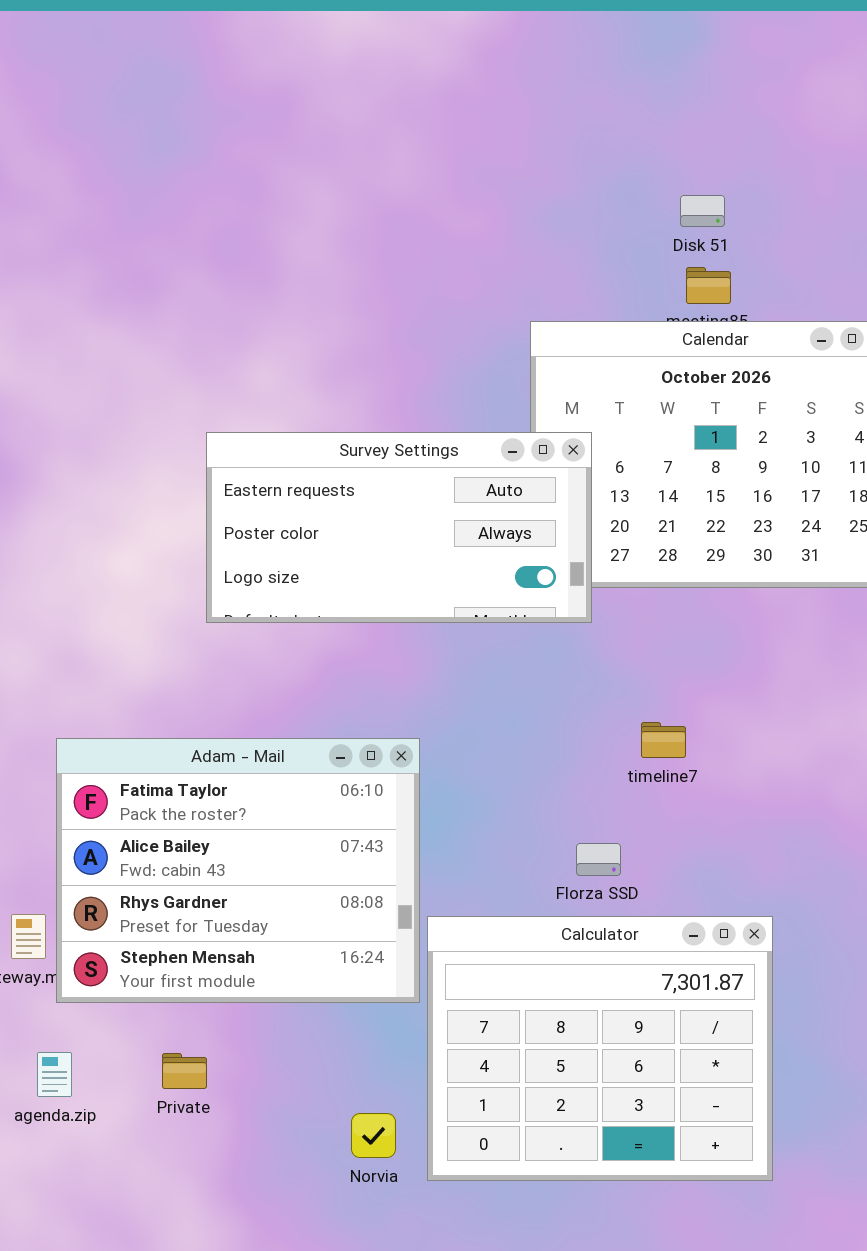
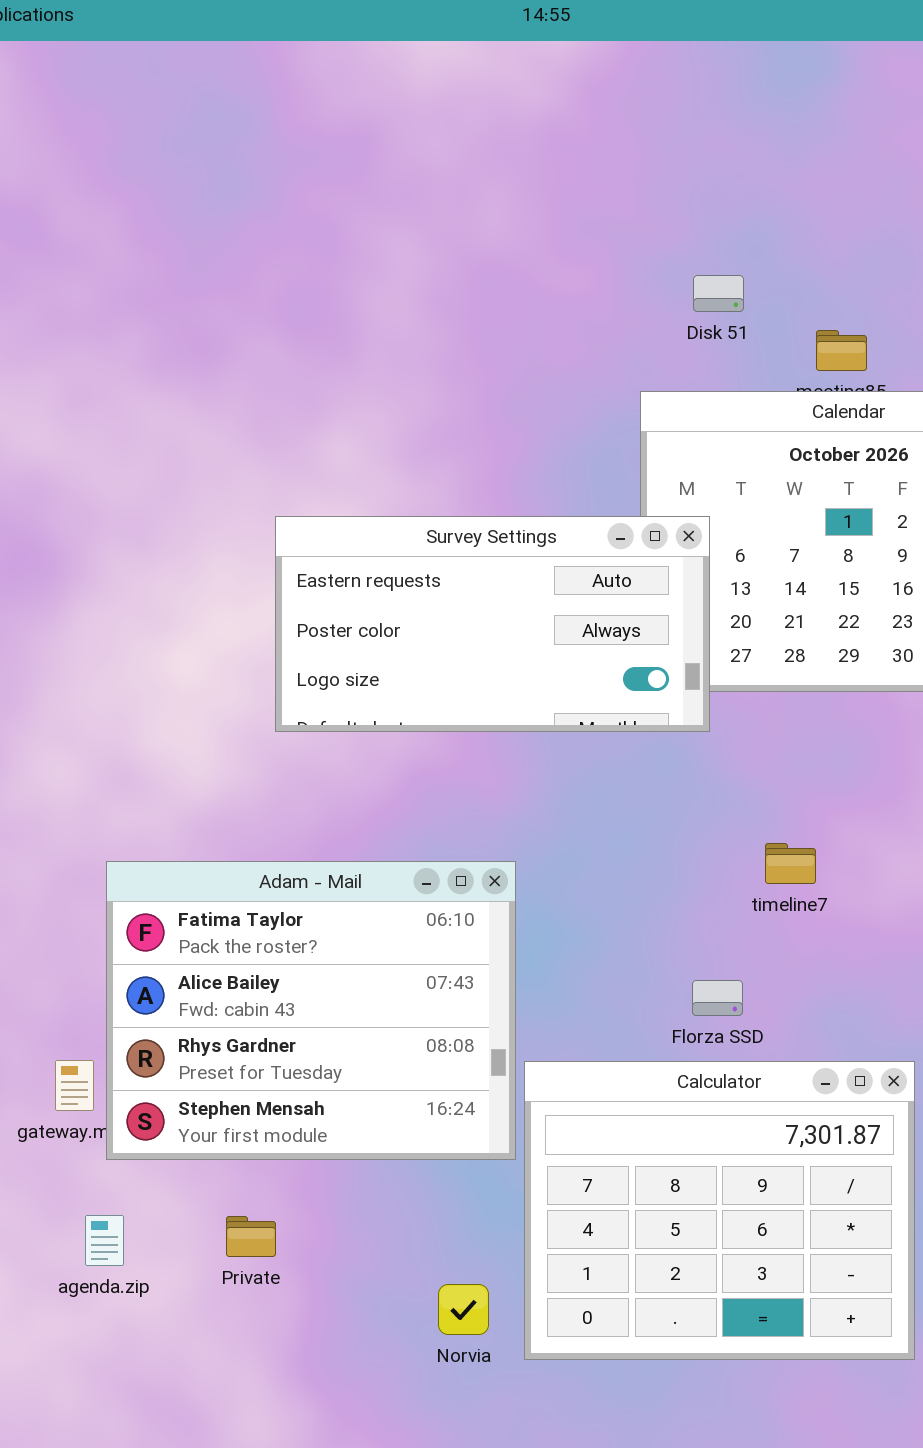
Disk 51: [680,195,725,227] -> [693,275,744,312], moved

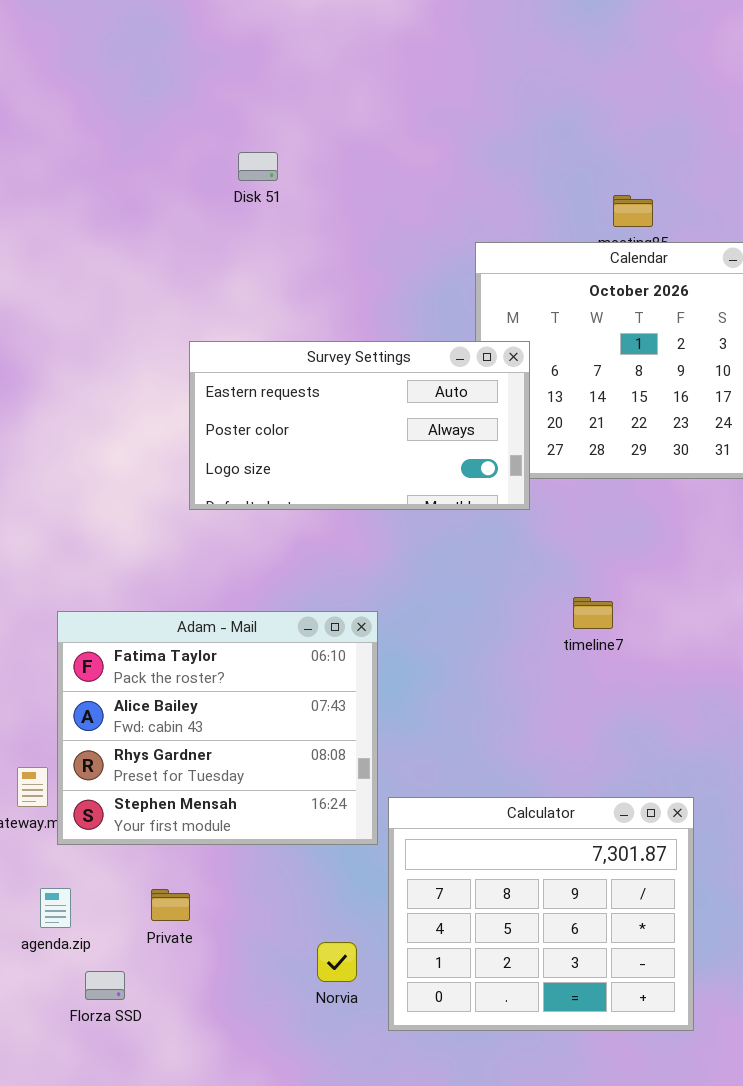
Disk 51: [693,275,744,312] -> [238,152,278,181], moved
Florza SSD: [692,980,743,1016] -> [85,971,125,1000], moved
Calculator: [524,1061,915,1360] -> [388,797,694,1031], moved

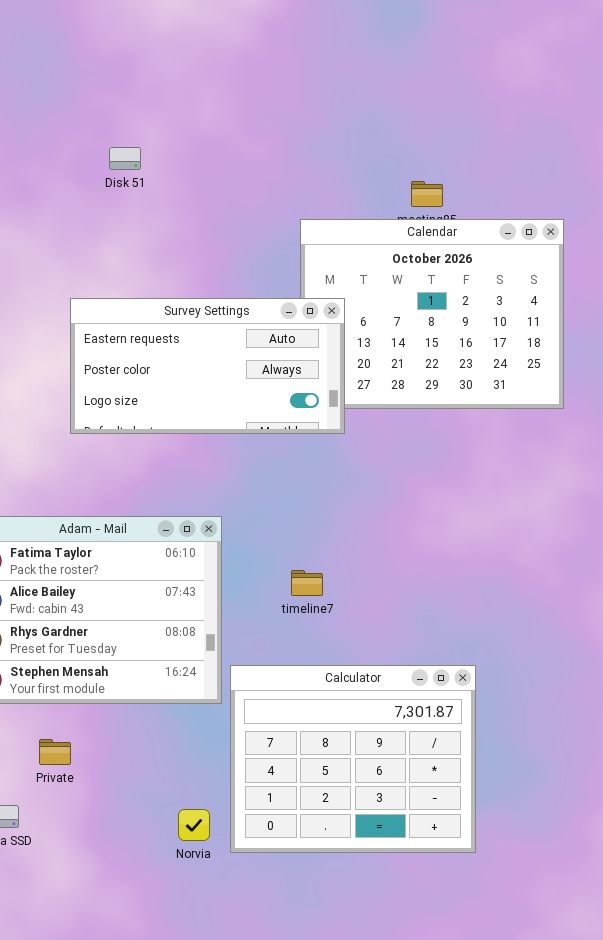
timeline7: [573,597,613,629] -> [291,570,323,596], moved
Norvia: [317,942,357,982] -> [178,809,210,841], moved

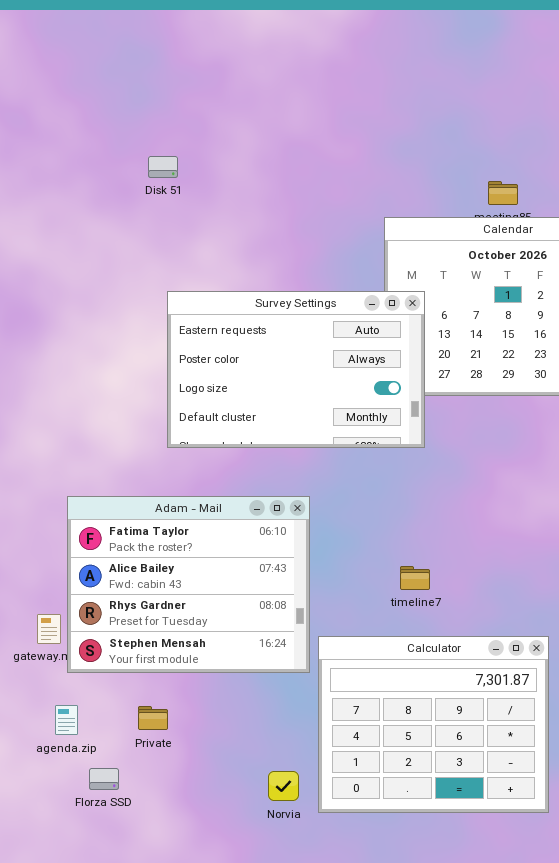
Disk 51: [109,147,141,170] -> [148,156,178,178], moved
Survey Settings: [70,298,345,434] -> [167,291,425,448], resized
timeline7: [291,570,323,596] -> [400,566,430,590], moved

